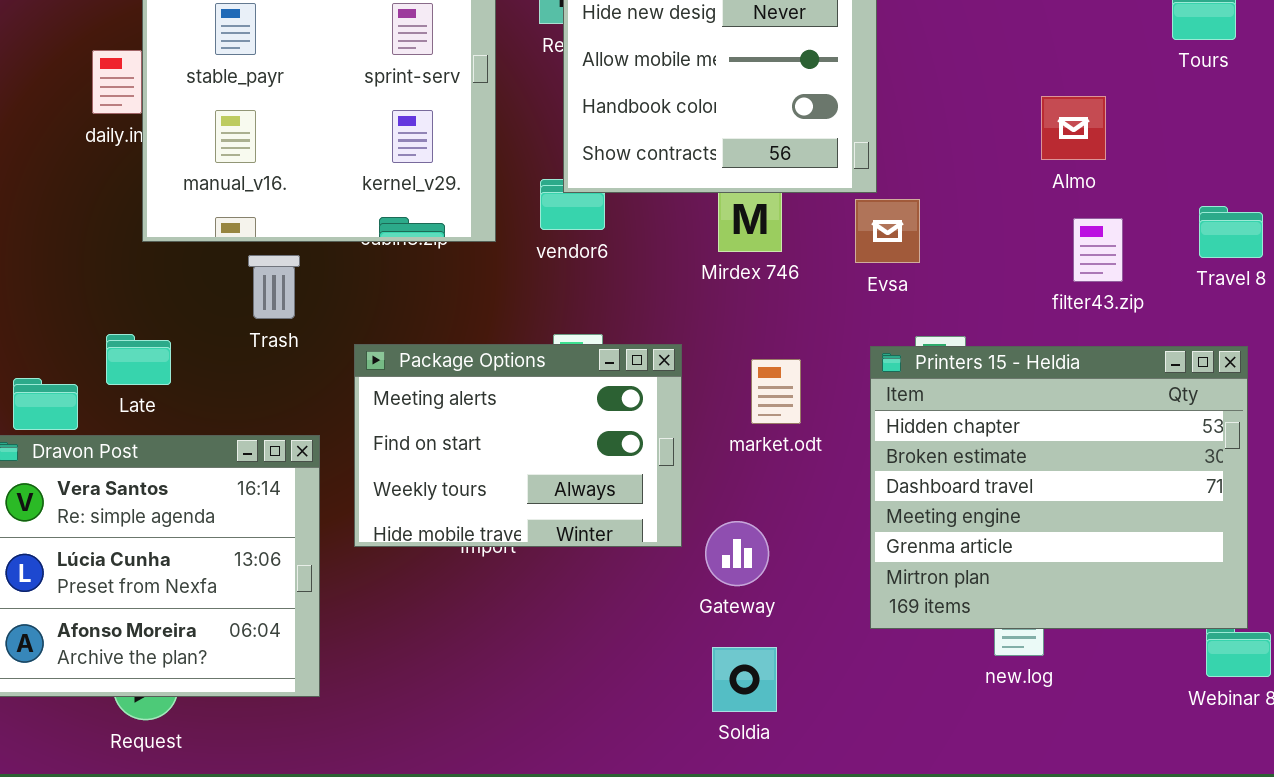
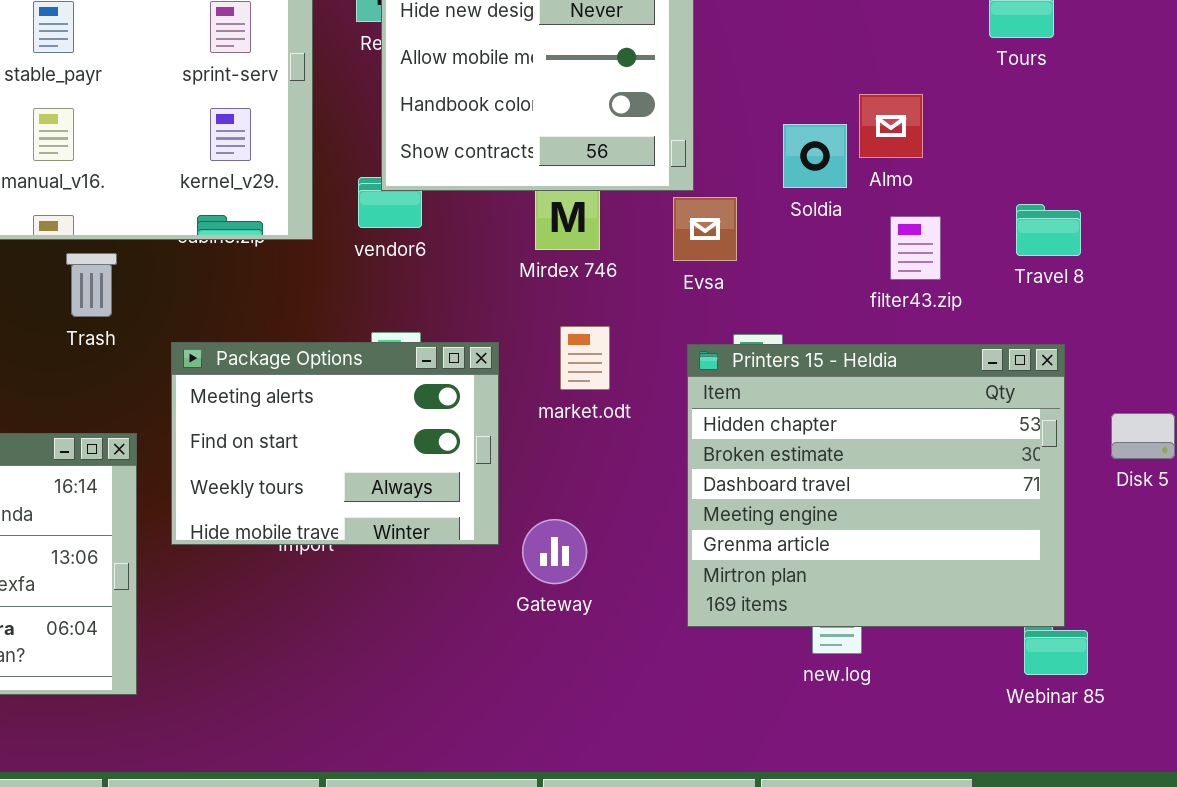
market.odt: [751,359,801,424] -> [560,326,610,390], moved
Soldia: [712,647,777,712] -> [783,124,847,188], moved

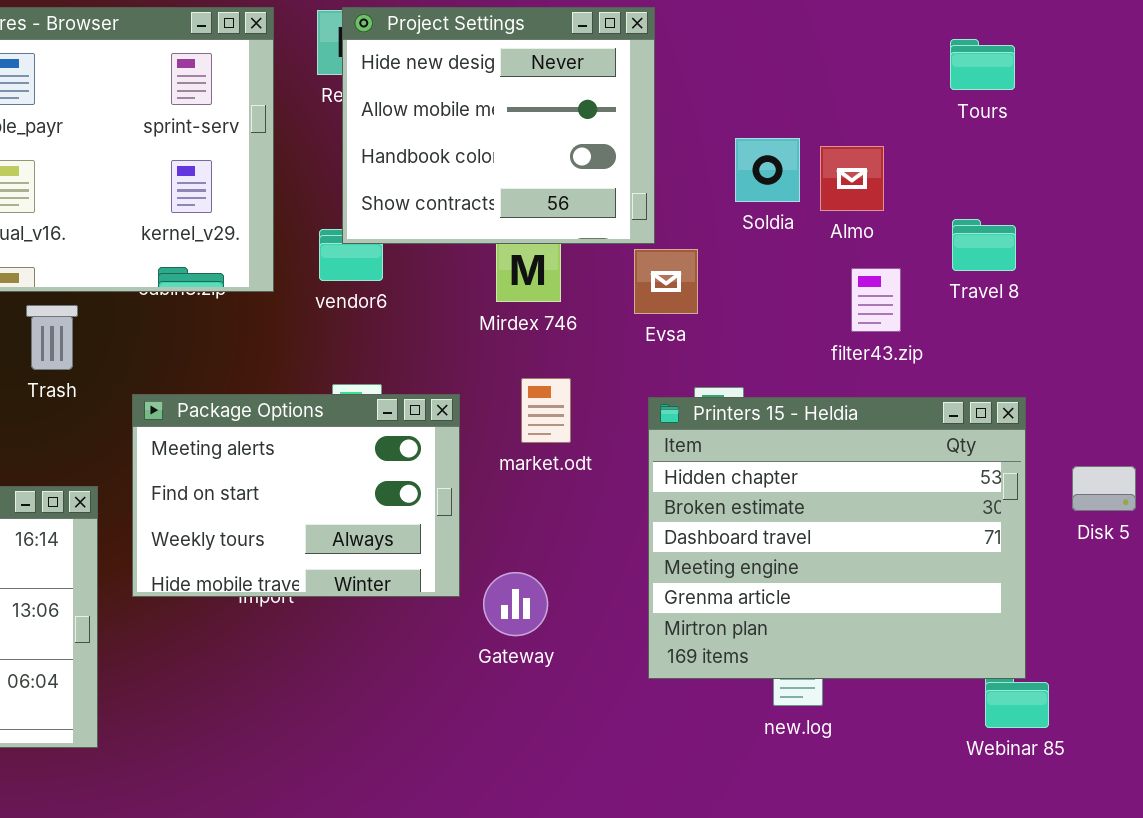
Soldia: [783,124,847,188] -> [735,138,800,202], moved
Travel 8: [1016,204,1081,256] -> [952,219,1016,271], moved

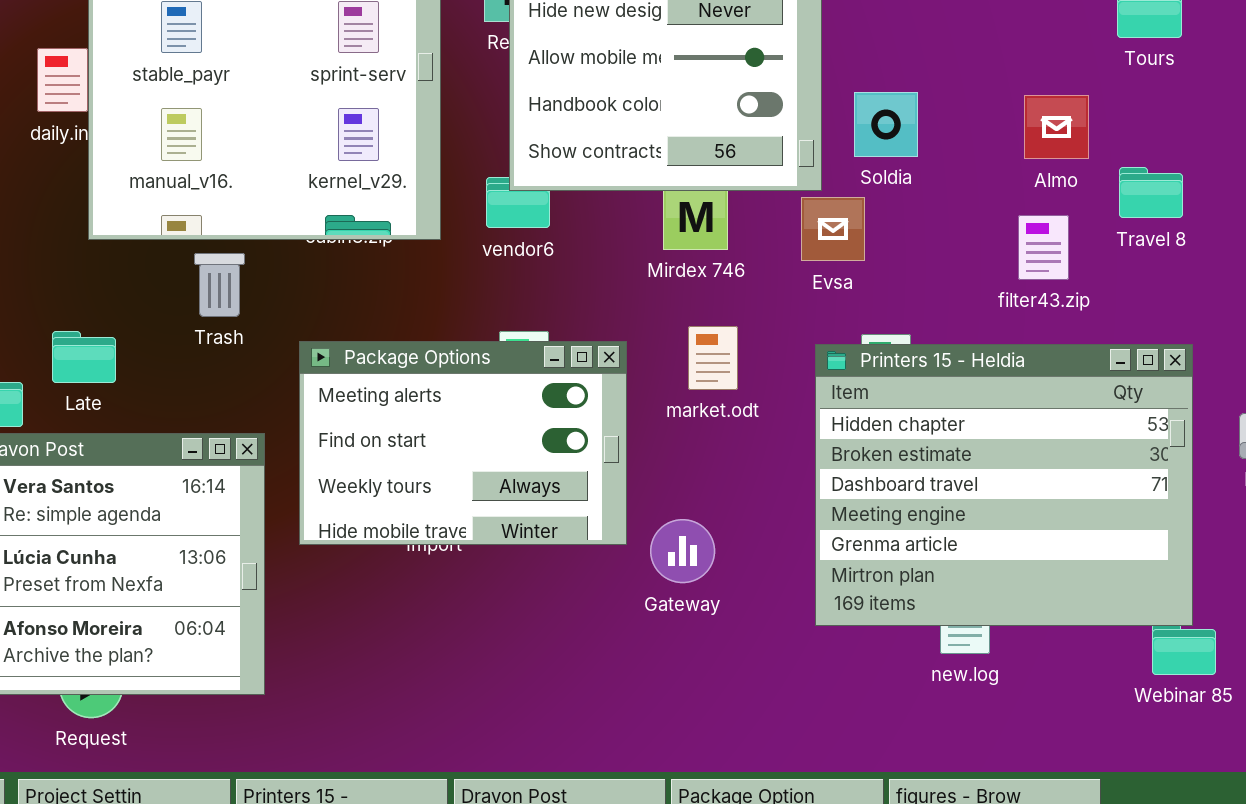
Soldia: [735,138,800,202] -> [854,92,918,157], moved
Almo: [820,146,884,211] -> [1024,95,1089,159], moved

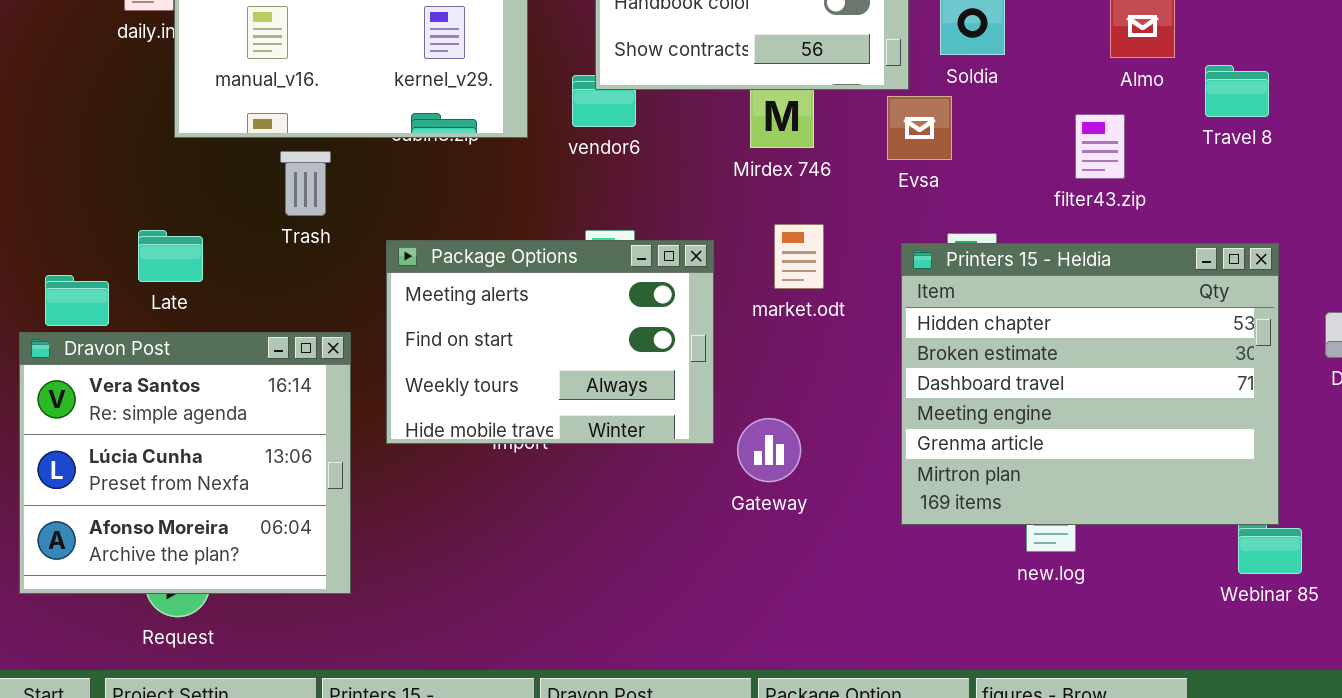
filter43.zip: [1018,215,1069,280] -> [1075,114,1125,179], moved

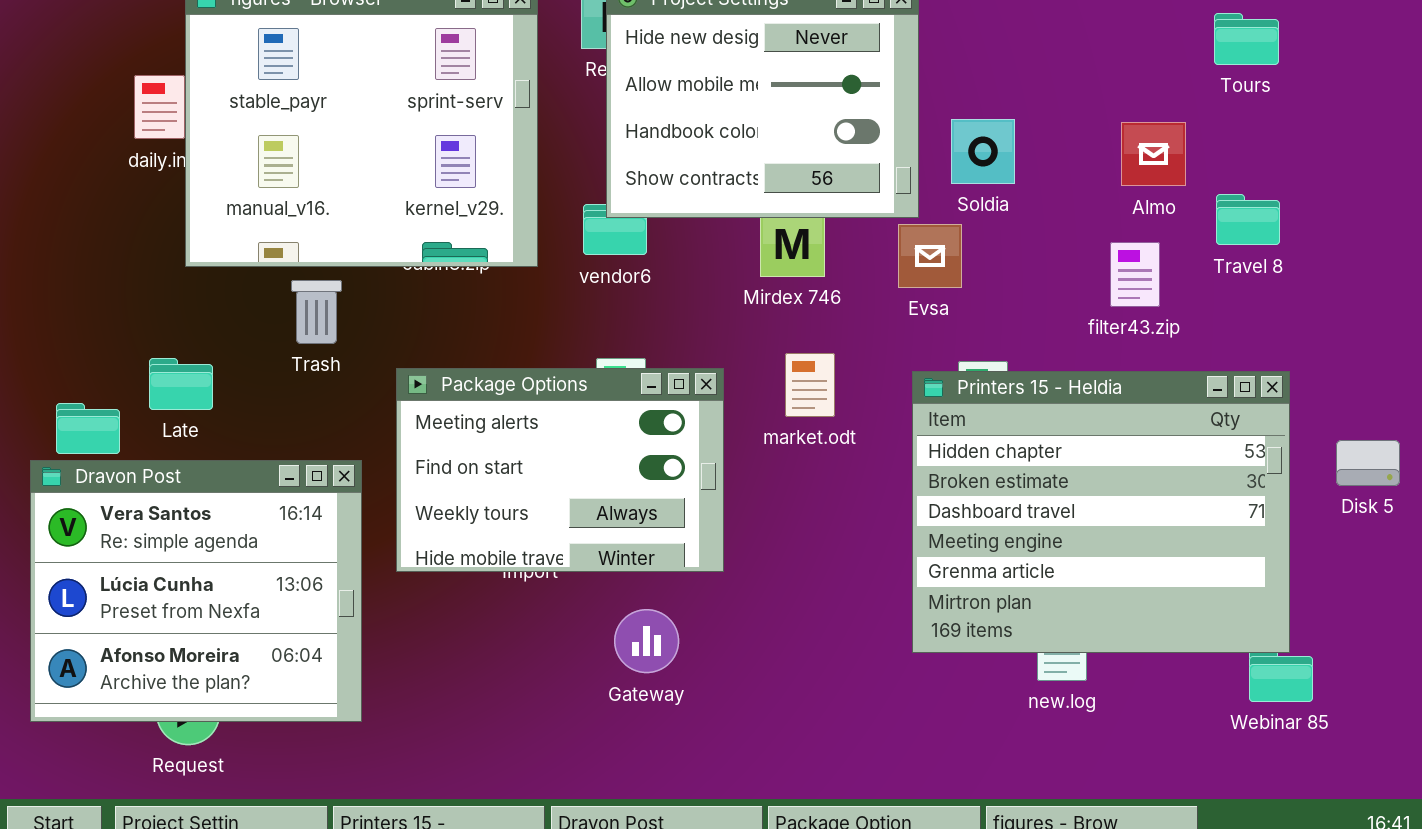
filter43.zip: [1075,114,1125,179] -> [1110,242,1160,307], moved
Gateway: [737,418,801,482] -> [614,609,679,673], moved

